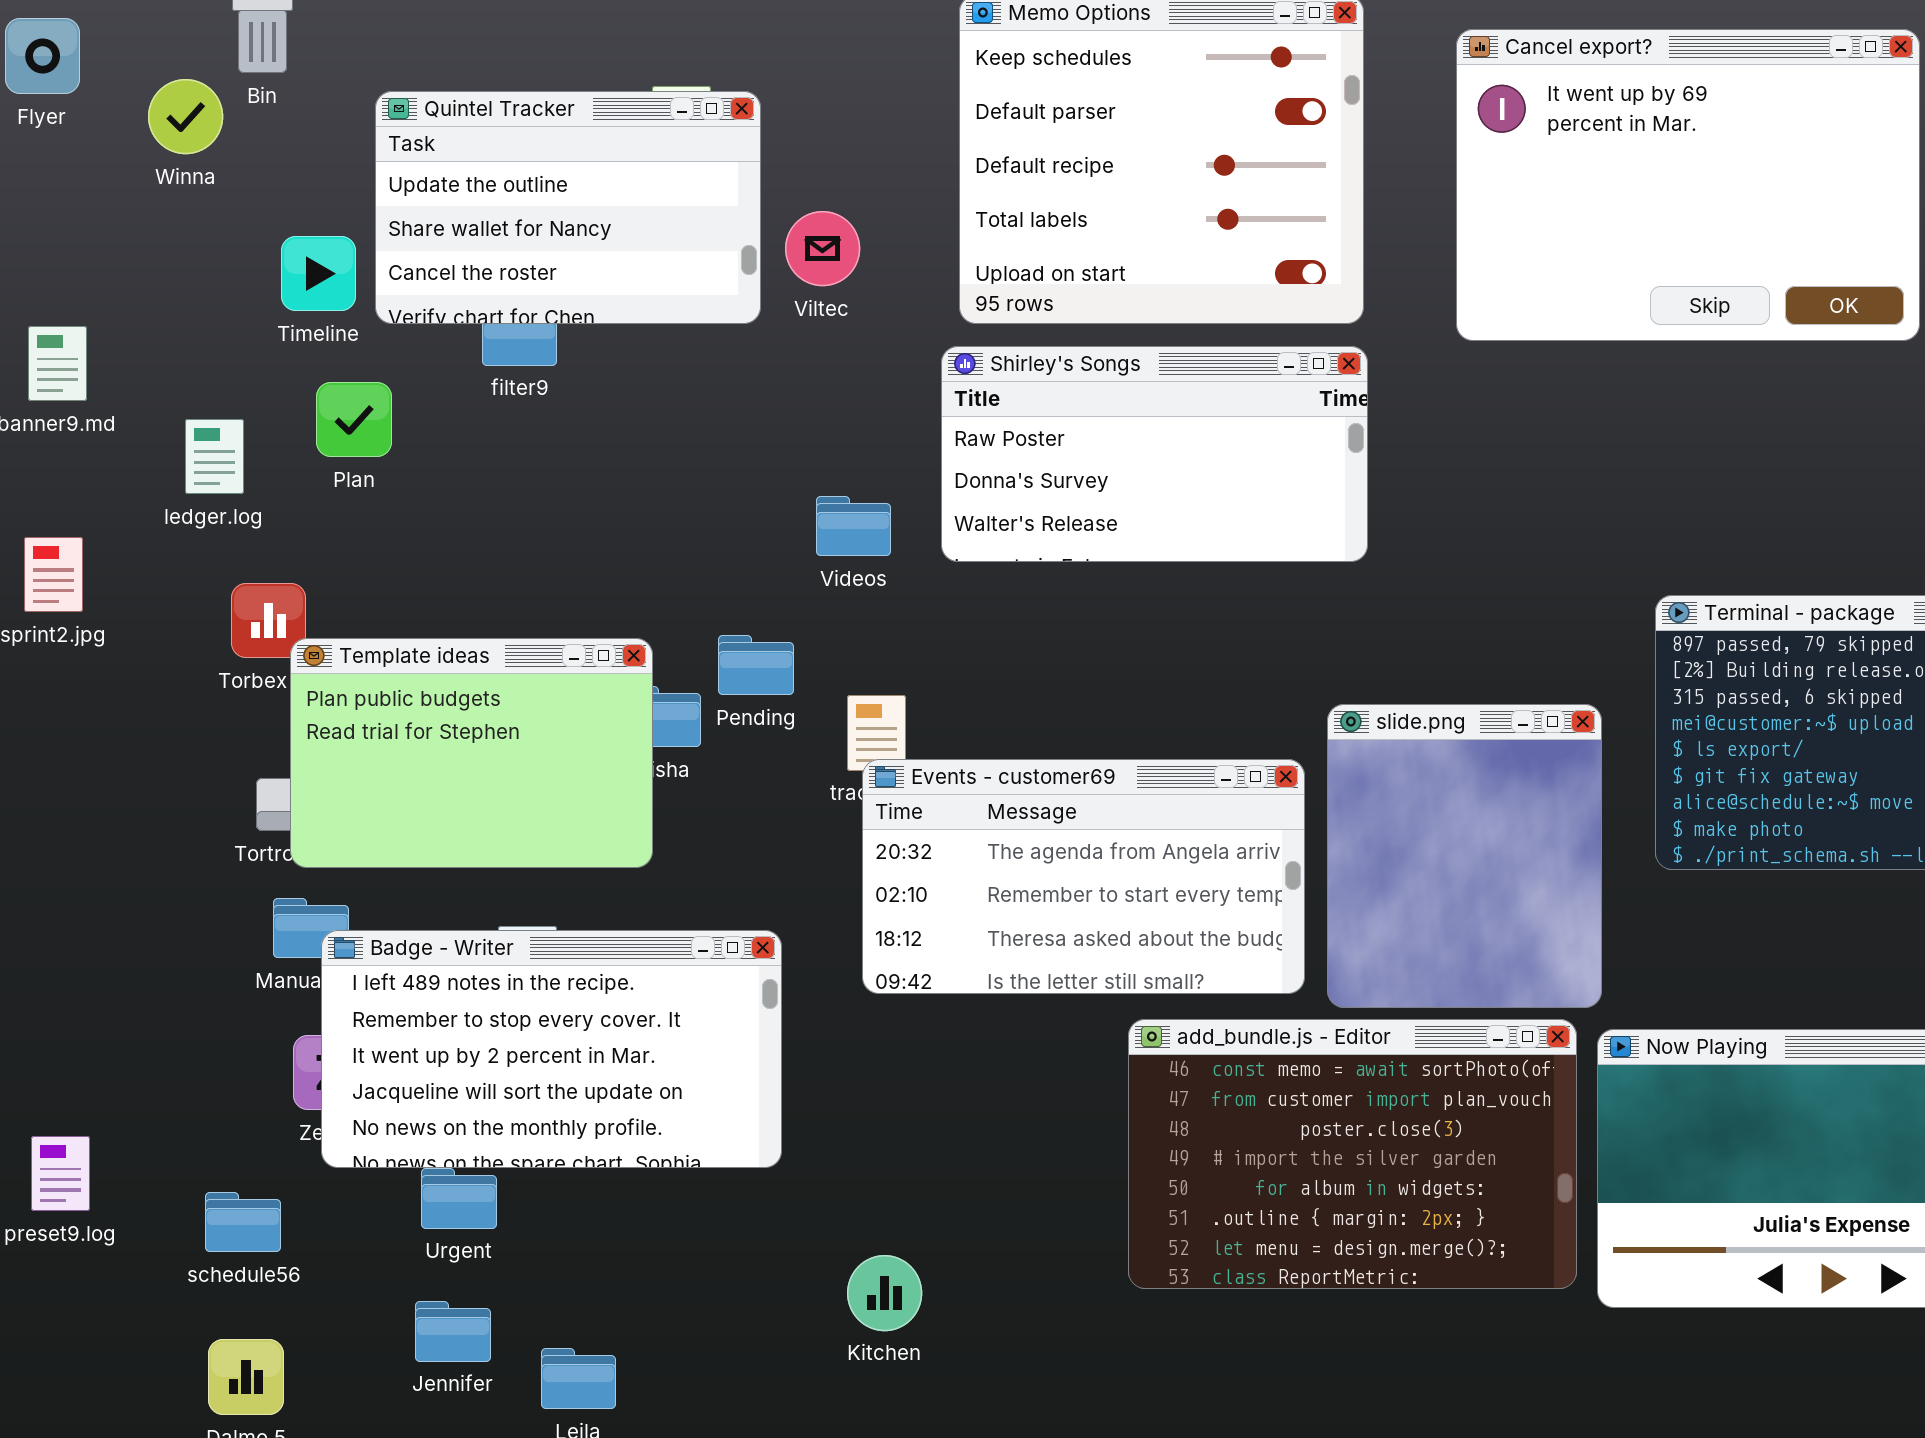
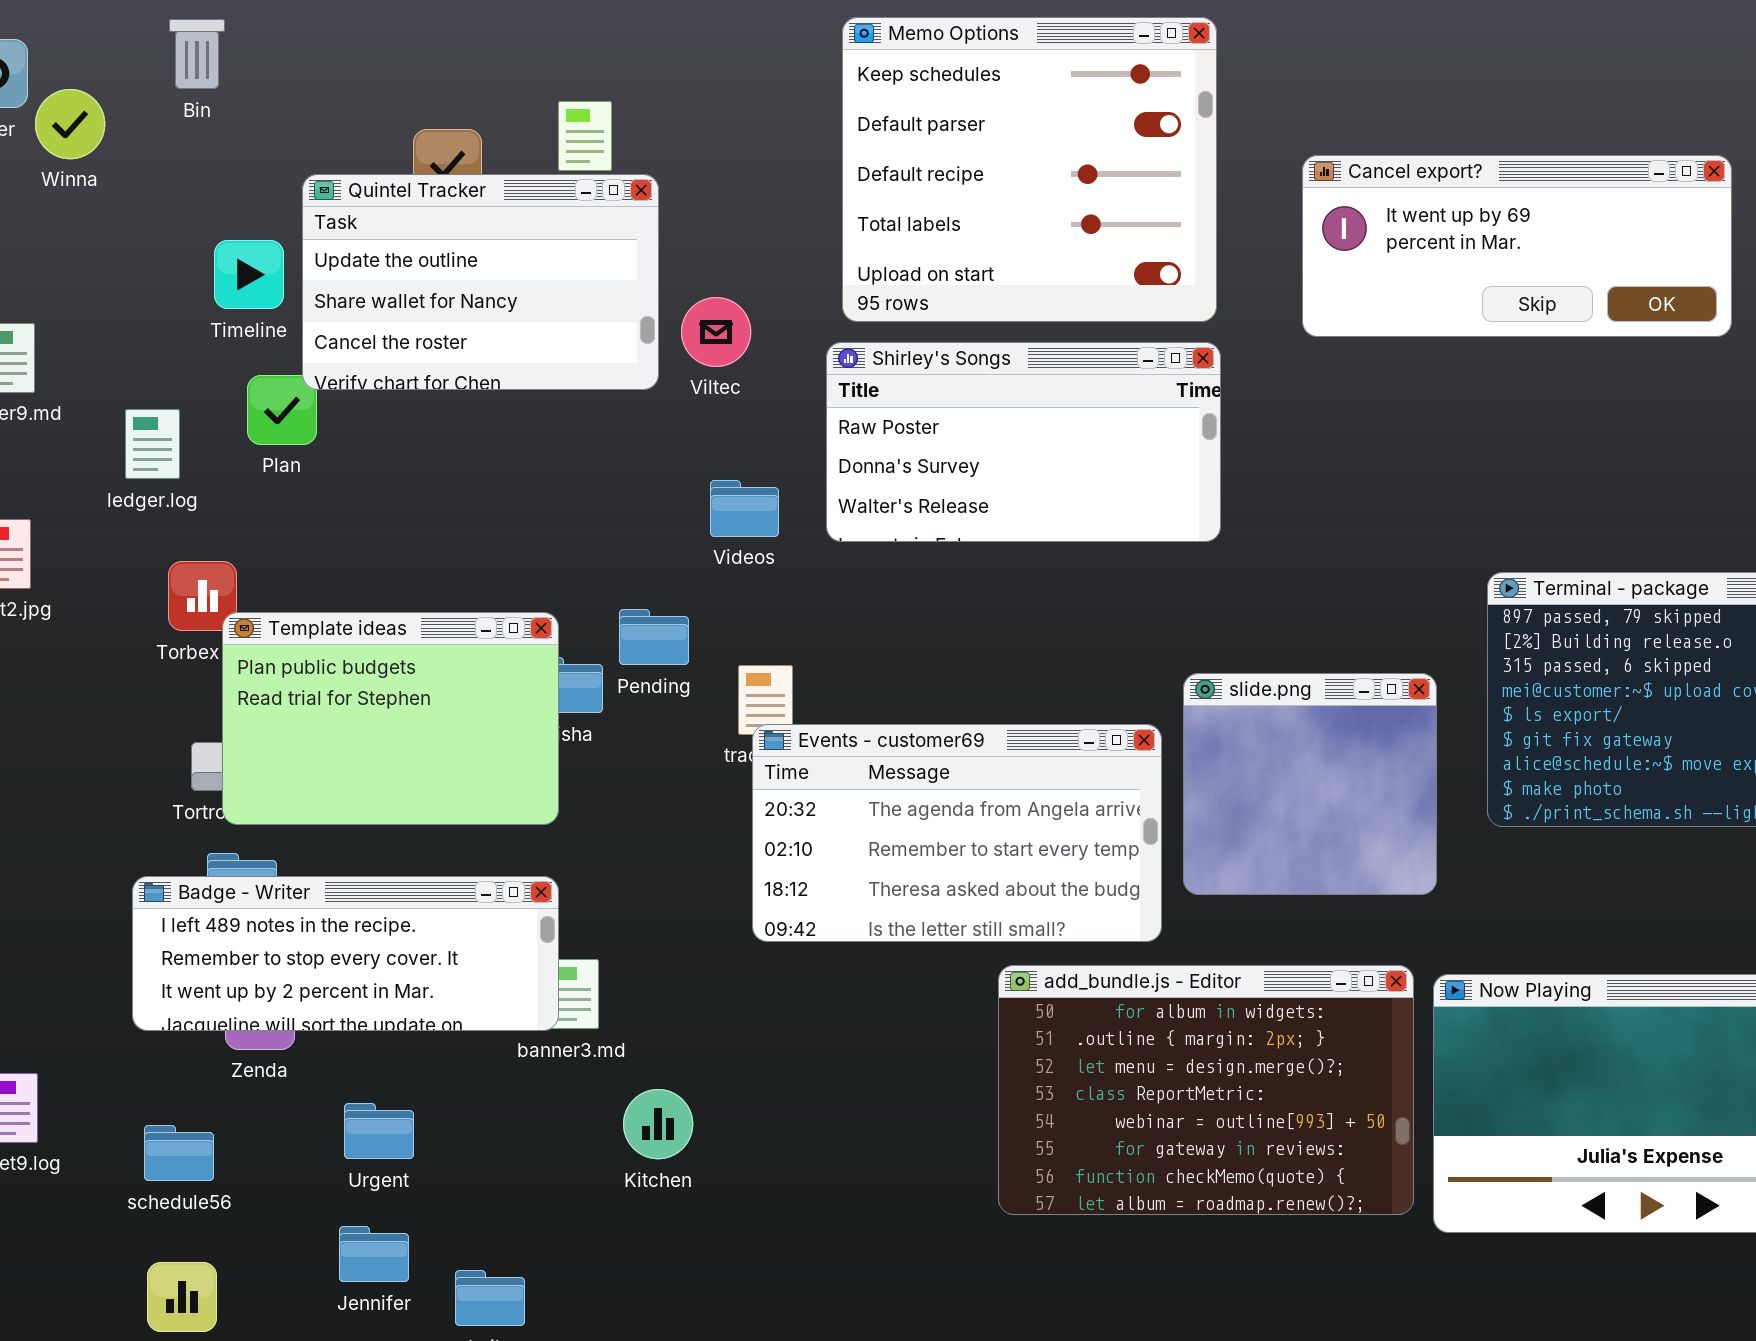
Cancel export?: [1456,29,1920,341] -> [1302,155,1732,337], resized
Winna: [148,79,223,154] -> [35,89,105,159], moved
Quintel Tracker: [375,91,761,324] -> [302,174,659,390], moved
Viltec: [785,211,860,286] -> [681,297,751,367], moved
slide.png: [1327,704,1602,1008] -> [1183,673,1437,895], resized
Badge - Writer: [321,930,782,1168] -> [132,876,559,1031], moved, resized
add_bundle.js - Editor: [1128,1019,1577,1289] -> [998,965,1414,1215], scrolled down 4 rows
Kitchen: [847,1255,922,1331] -> [623,1089,693,1159], moved

